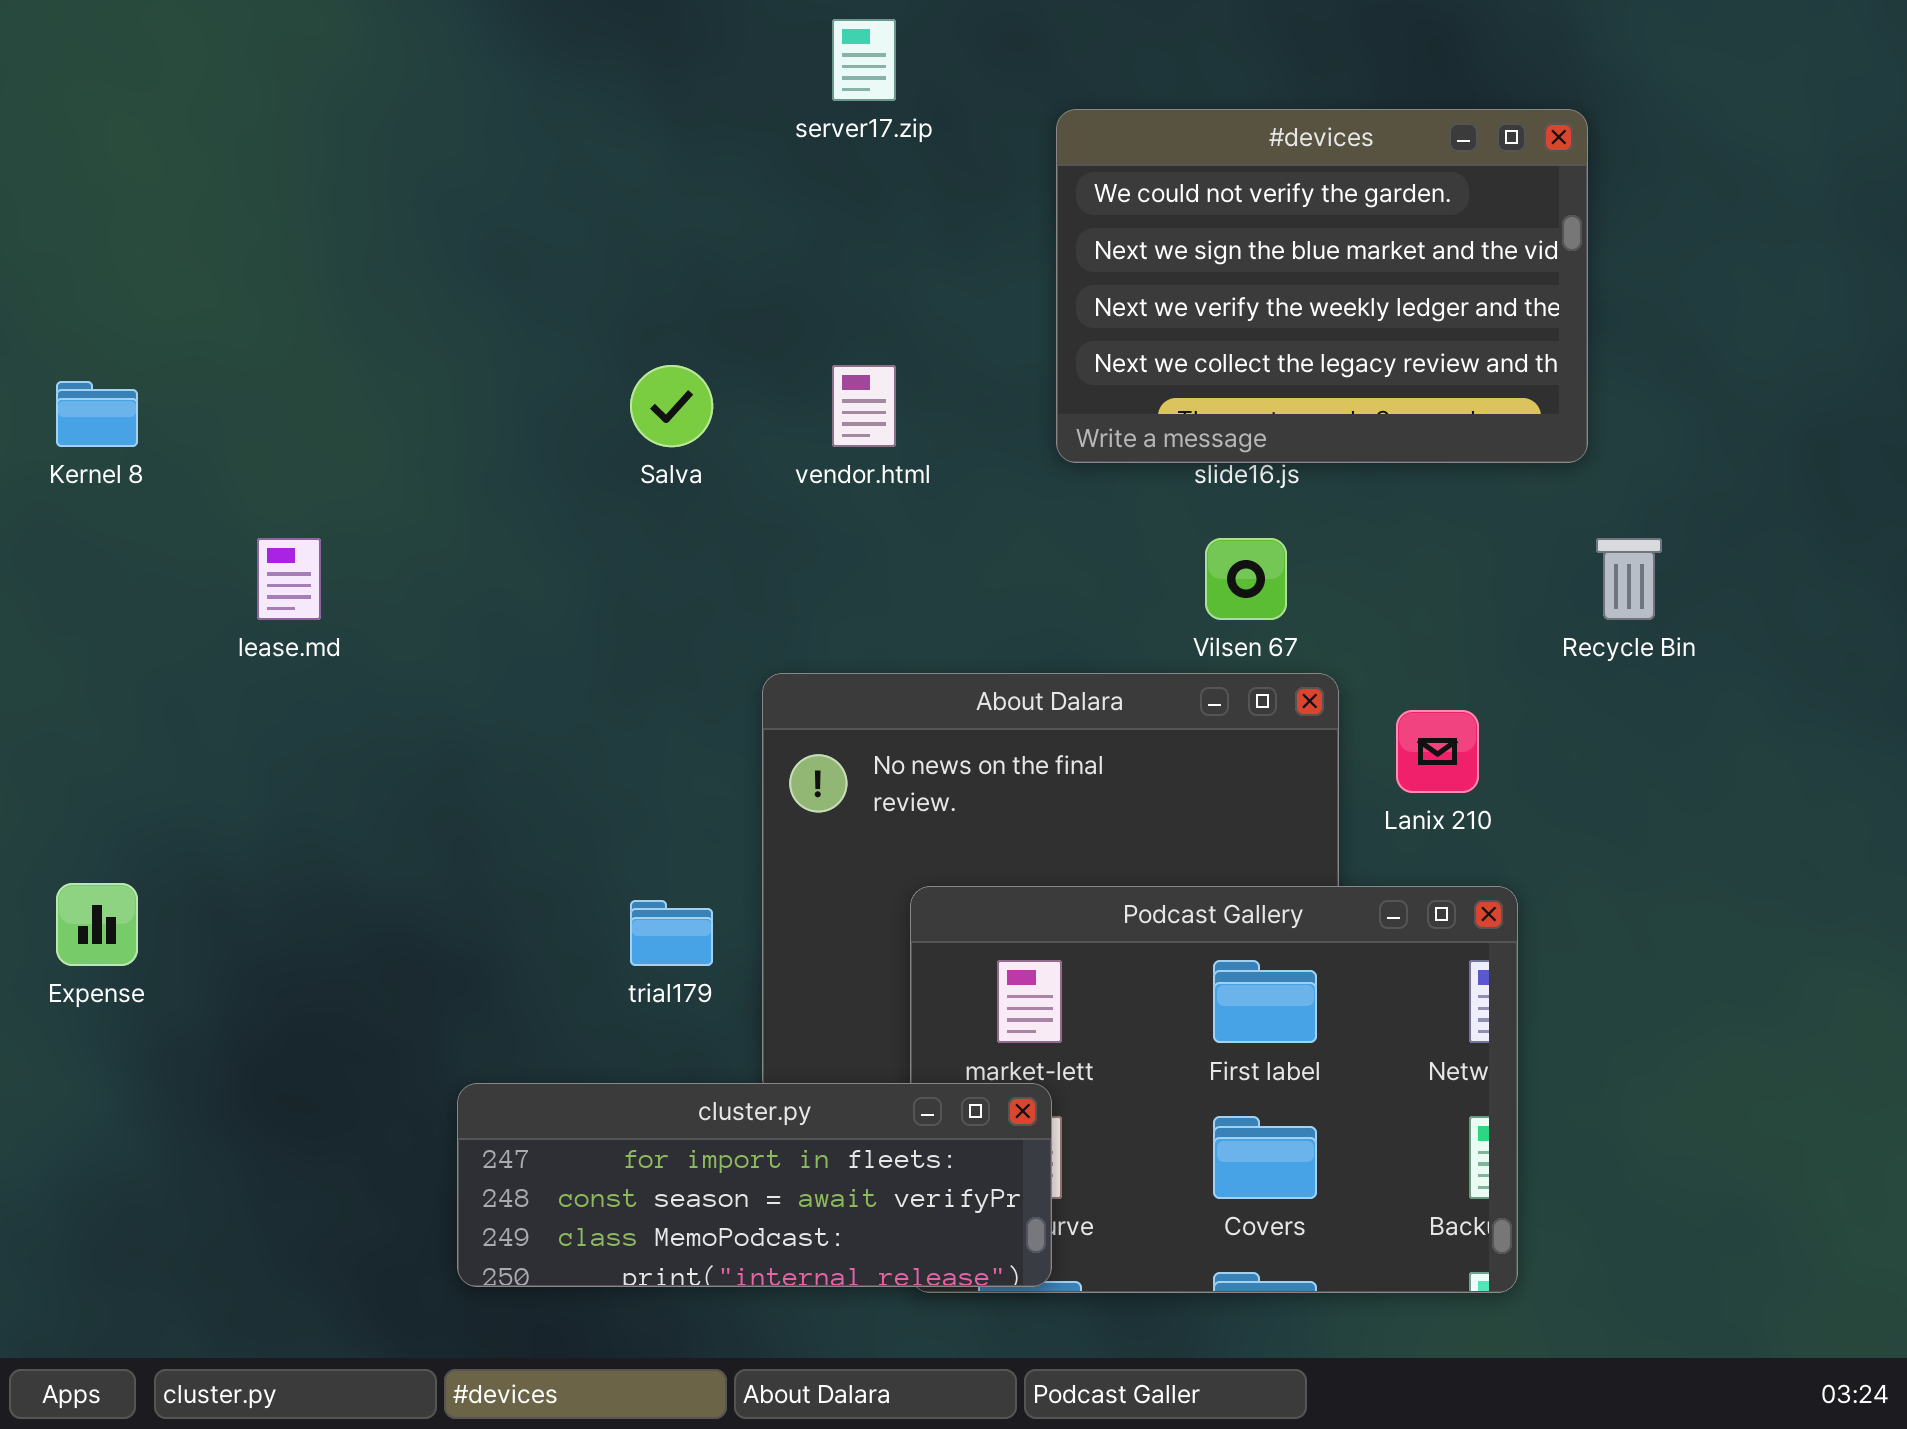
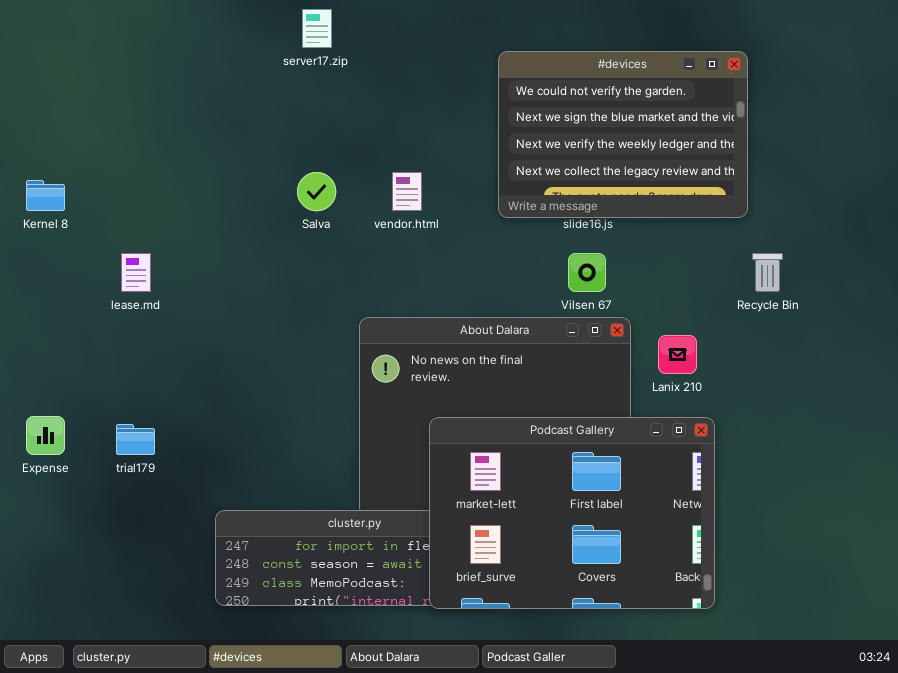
server17.zip: [832,19,896,101] -> [302,9,332,48], moved
Podcast Gallery: [910,886,1518,1293] -> [429,417,715,609], raised
trial179: [630,900,713,966] -> [116,424,155,455], moved

